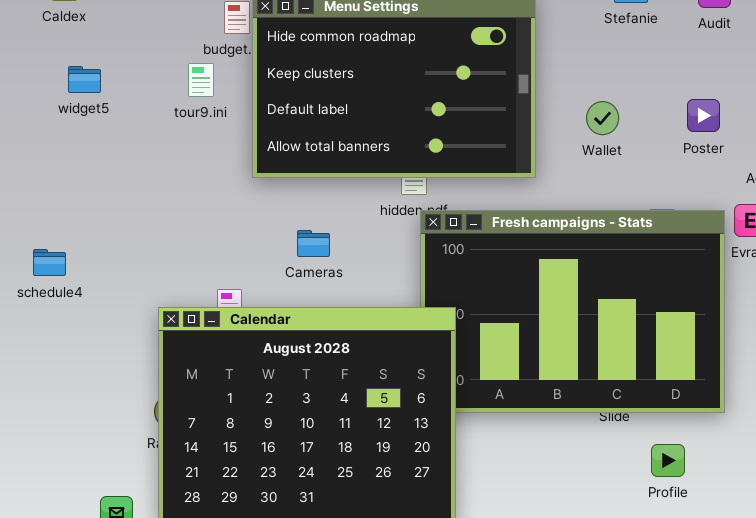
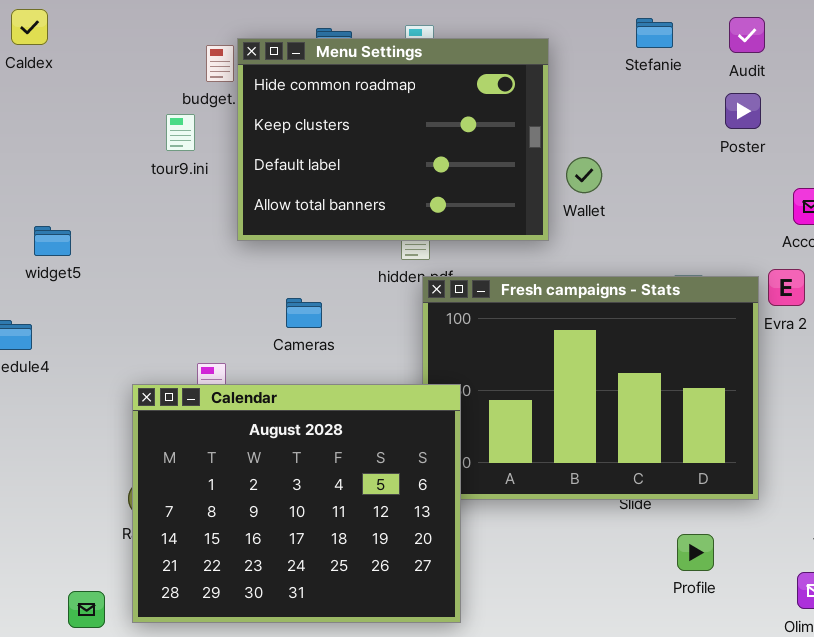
widget5: [68,66,101,93] -> [34,226,71,256], moved
Poster: [687,99,720,132] -> [725,93,761,129], moved
Wallet: [586,101,619,135] -> [566,157,602,193], moved

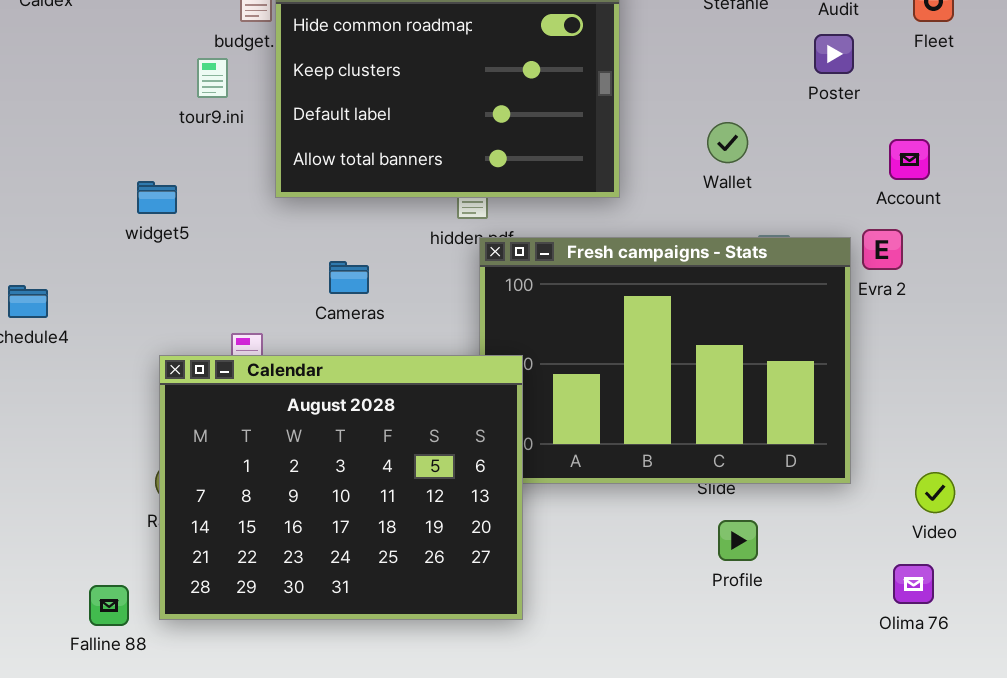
Wallet: [566,157,602,193] -> [707,122,748,163], moved
widget5: [34,226,71,256] -> [137,181,177,214], moved
Profile: [677,534,714,571] -> [718,520,758,561], moved

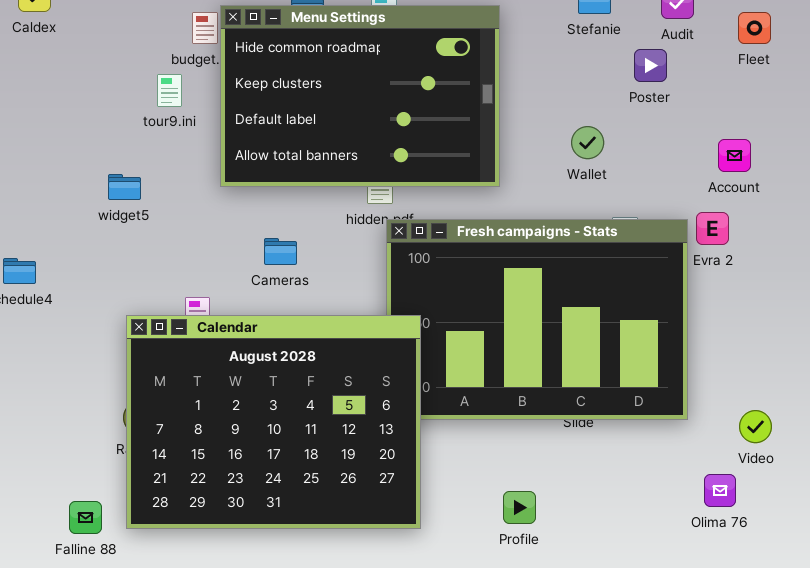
Poster: [814,34,854,74] -> [634,49,667,82], moved
Profile: [718,520,758,561] -> [503,491,536,524], moved
Olima 76: [893,564,934,604] -> [704,474,736,507], moved

